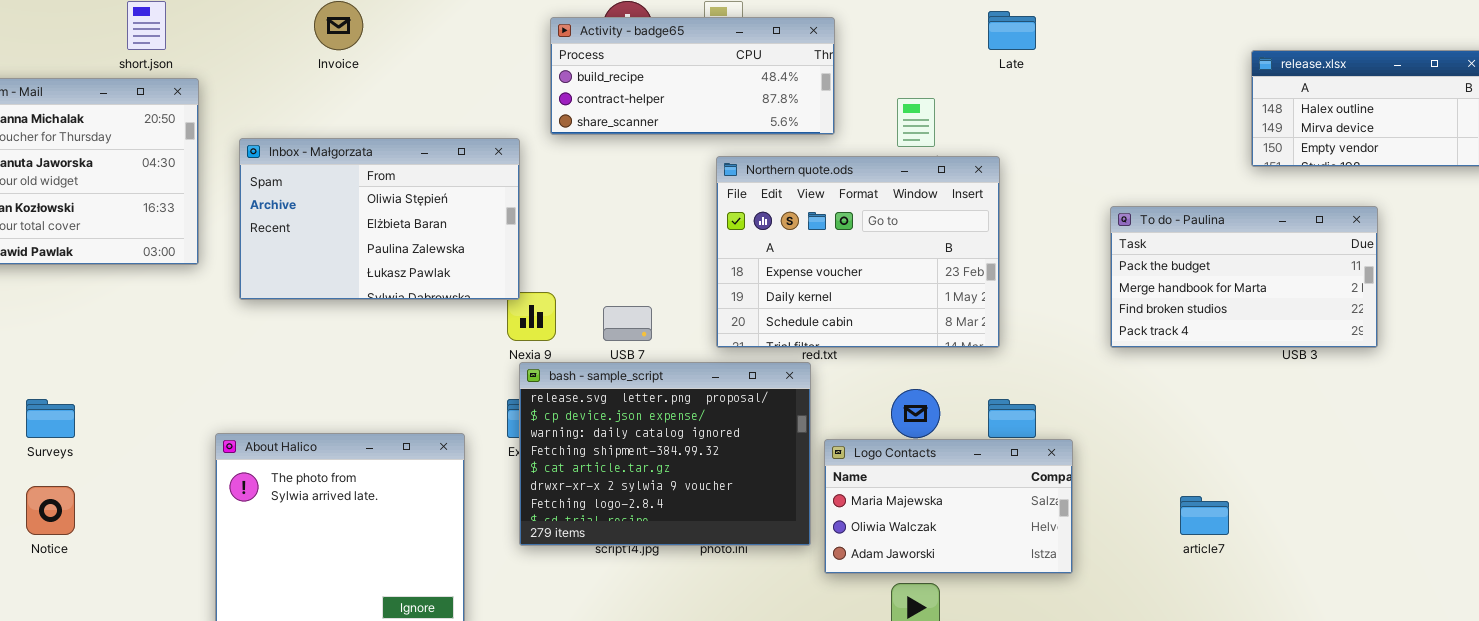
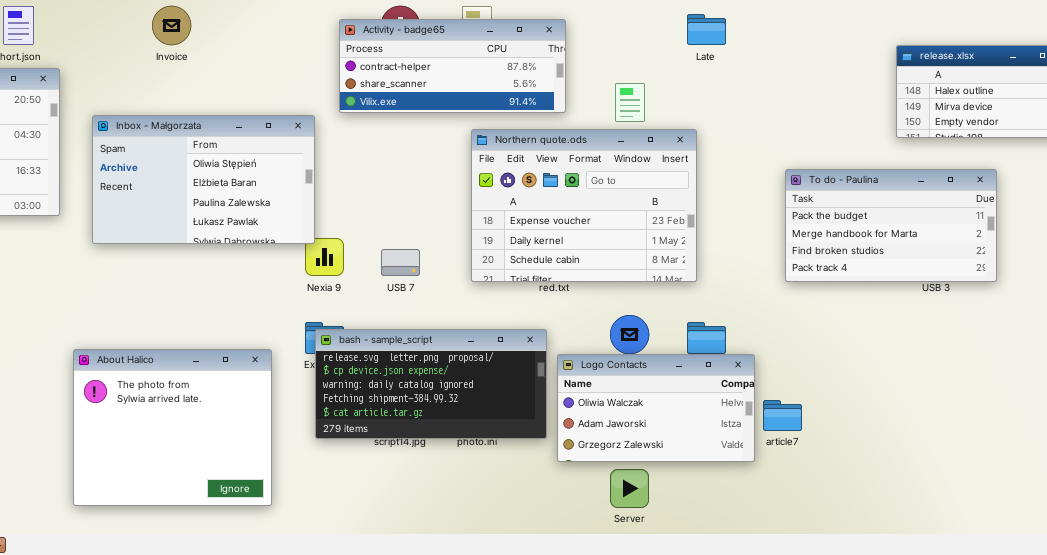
Activity - badge65: [550,17,835,135] -> [339,19,566,113], scrolled down 1 row
bash - sample_script: [519,362,811,546] -> [315,329,547,439], resized
Logo Contacts: [824,439,1073,574] -> [557,354,755,462], scrolled down 1 row
article7: [1180,496,1229,535] -> [763,400,802,431], moved

